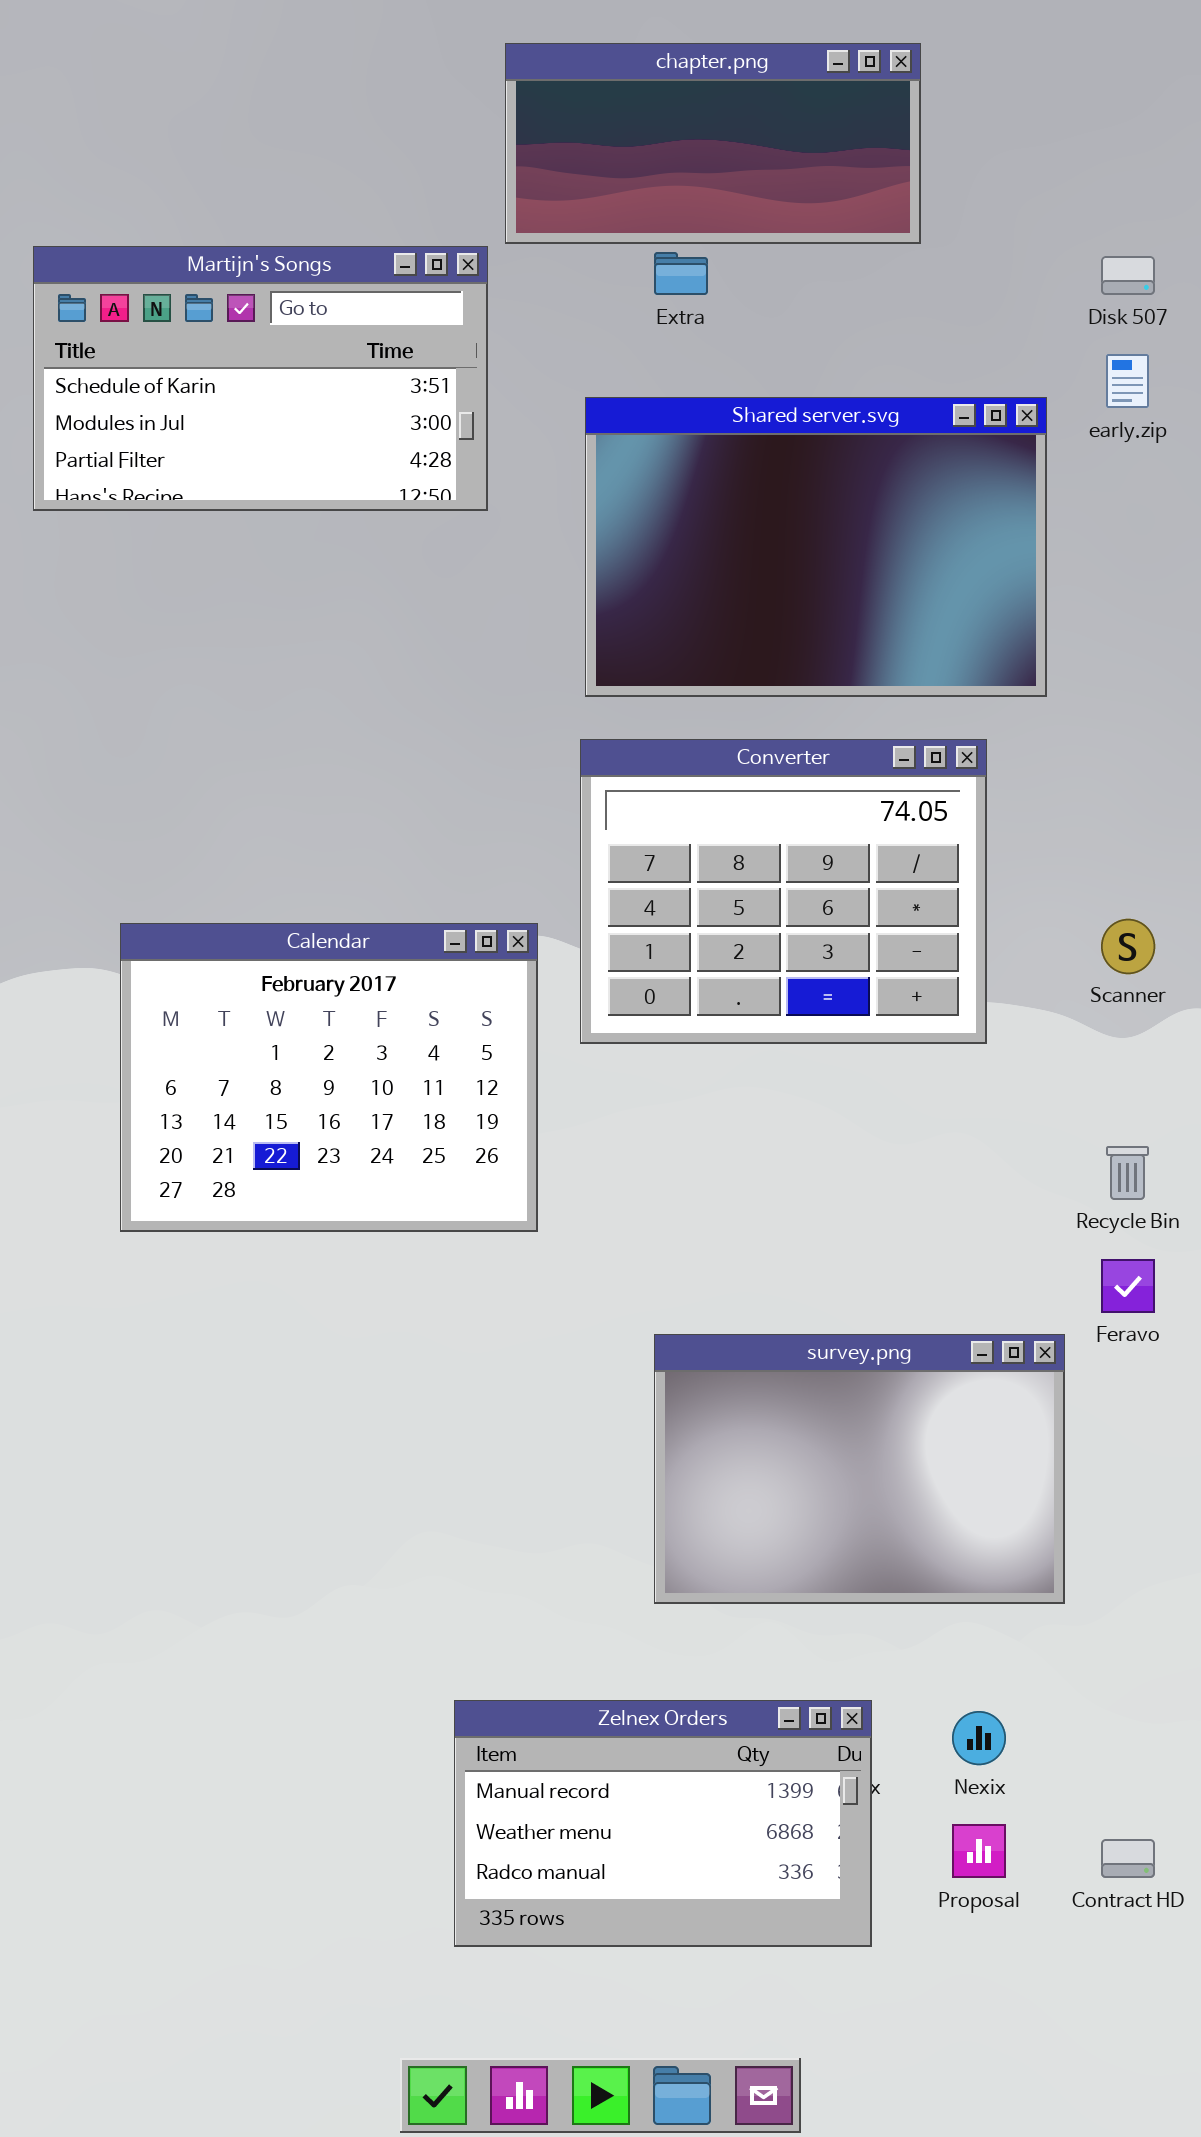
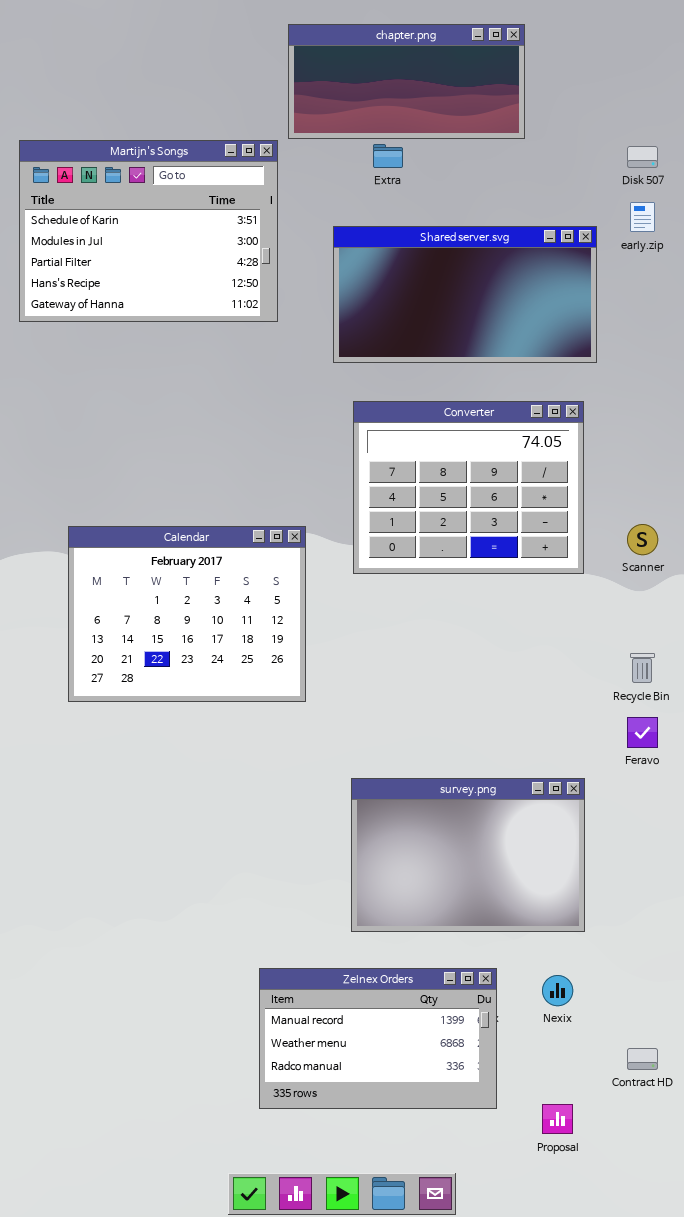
Martijn's Songs: [33,246,488,511] -> [19,140,278,322], resized
Shared server.svg: [585,397,1047,697] -> [333,226,597,363], resized
Converter: [580,739,987,1044] -> [353,401,584,574], moved
survey.png: [654,1334,1065,1604] -> [351,778,585,932], moved
Proposal: [952,1824,1006,1878] -> [542,1104,573,1134], moved

